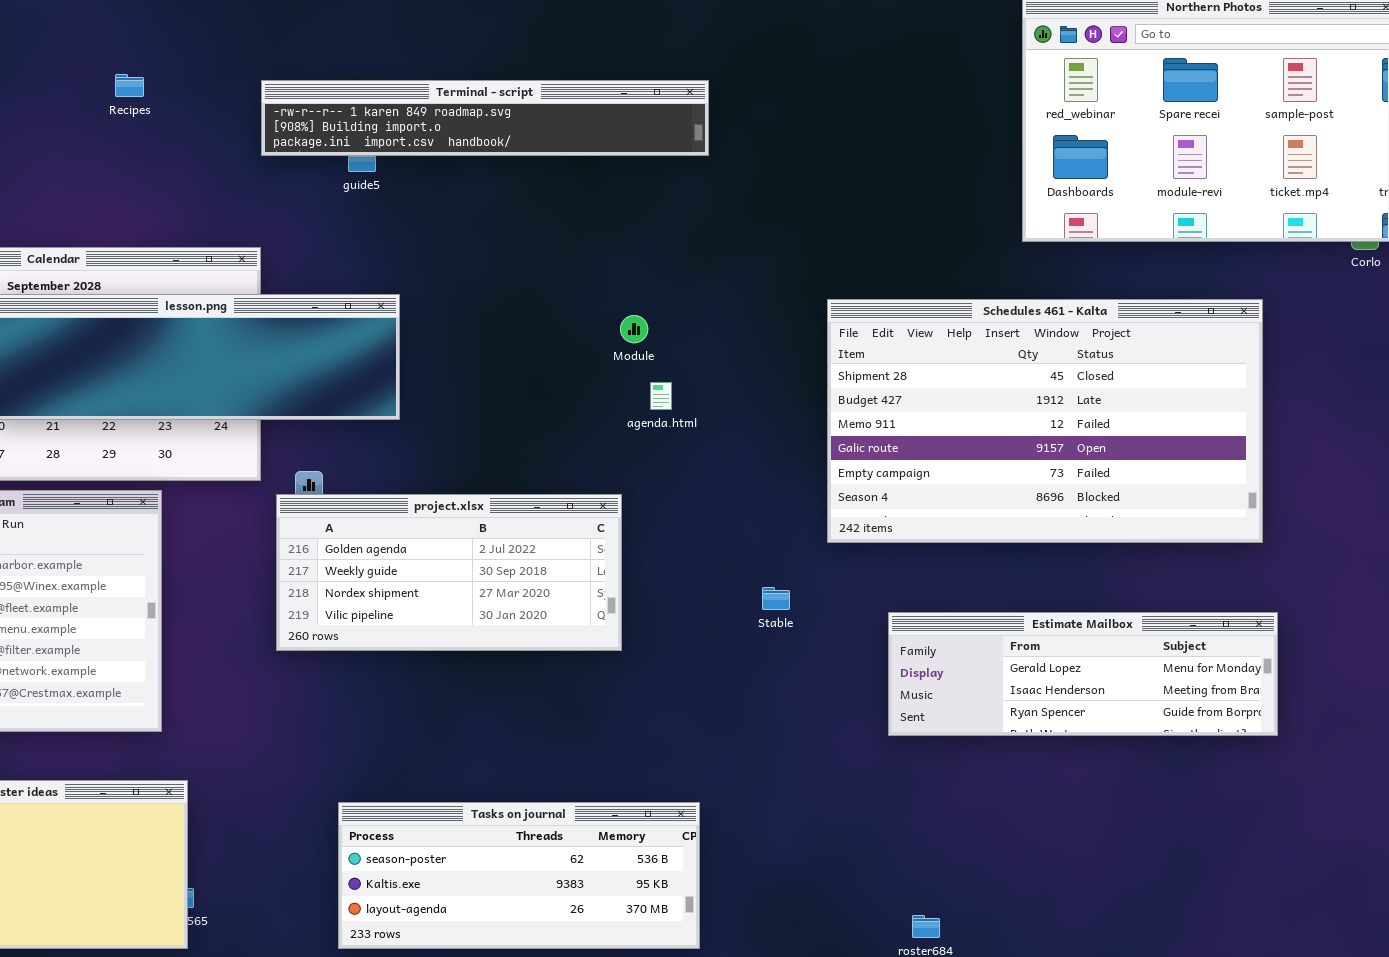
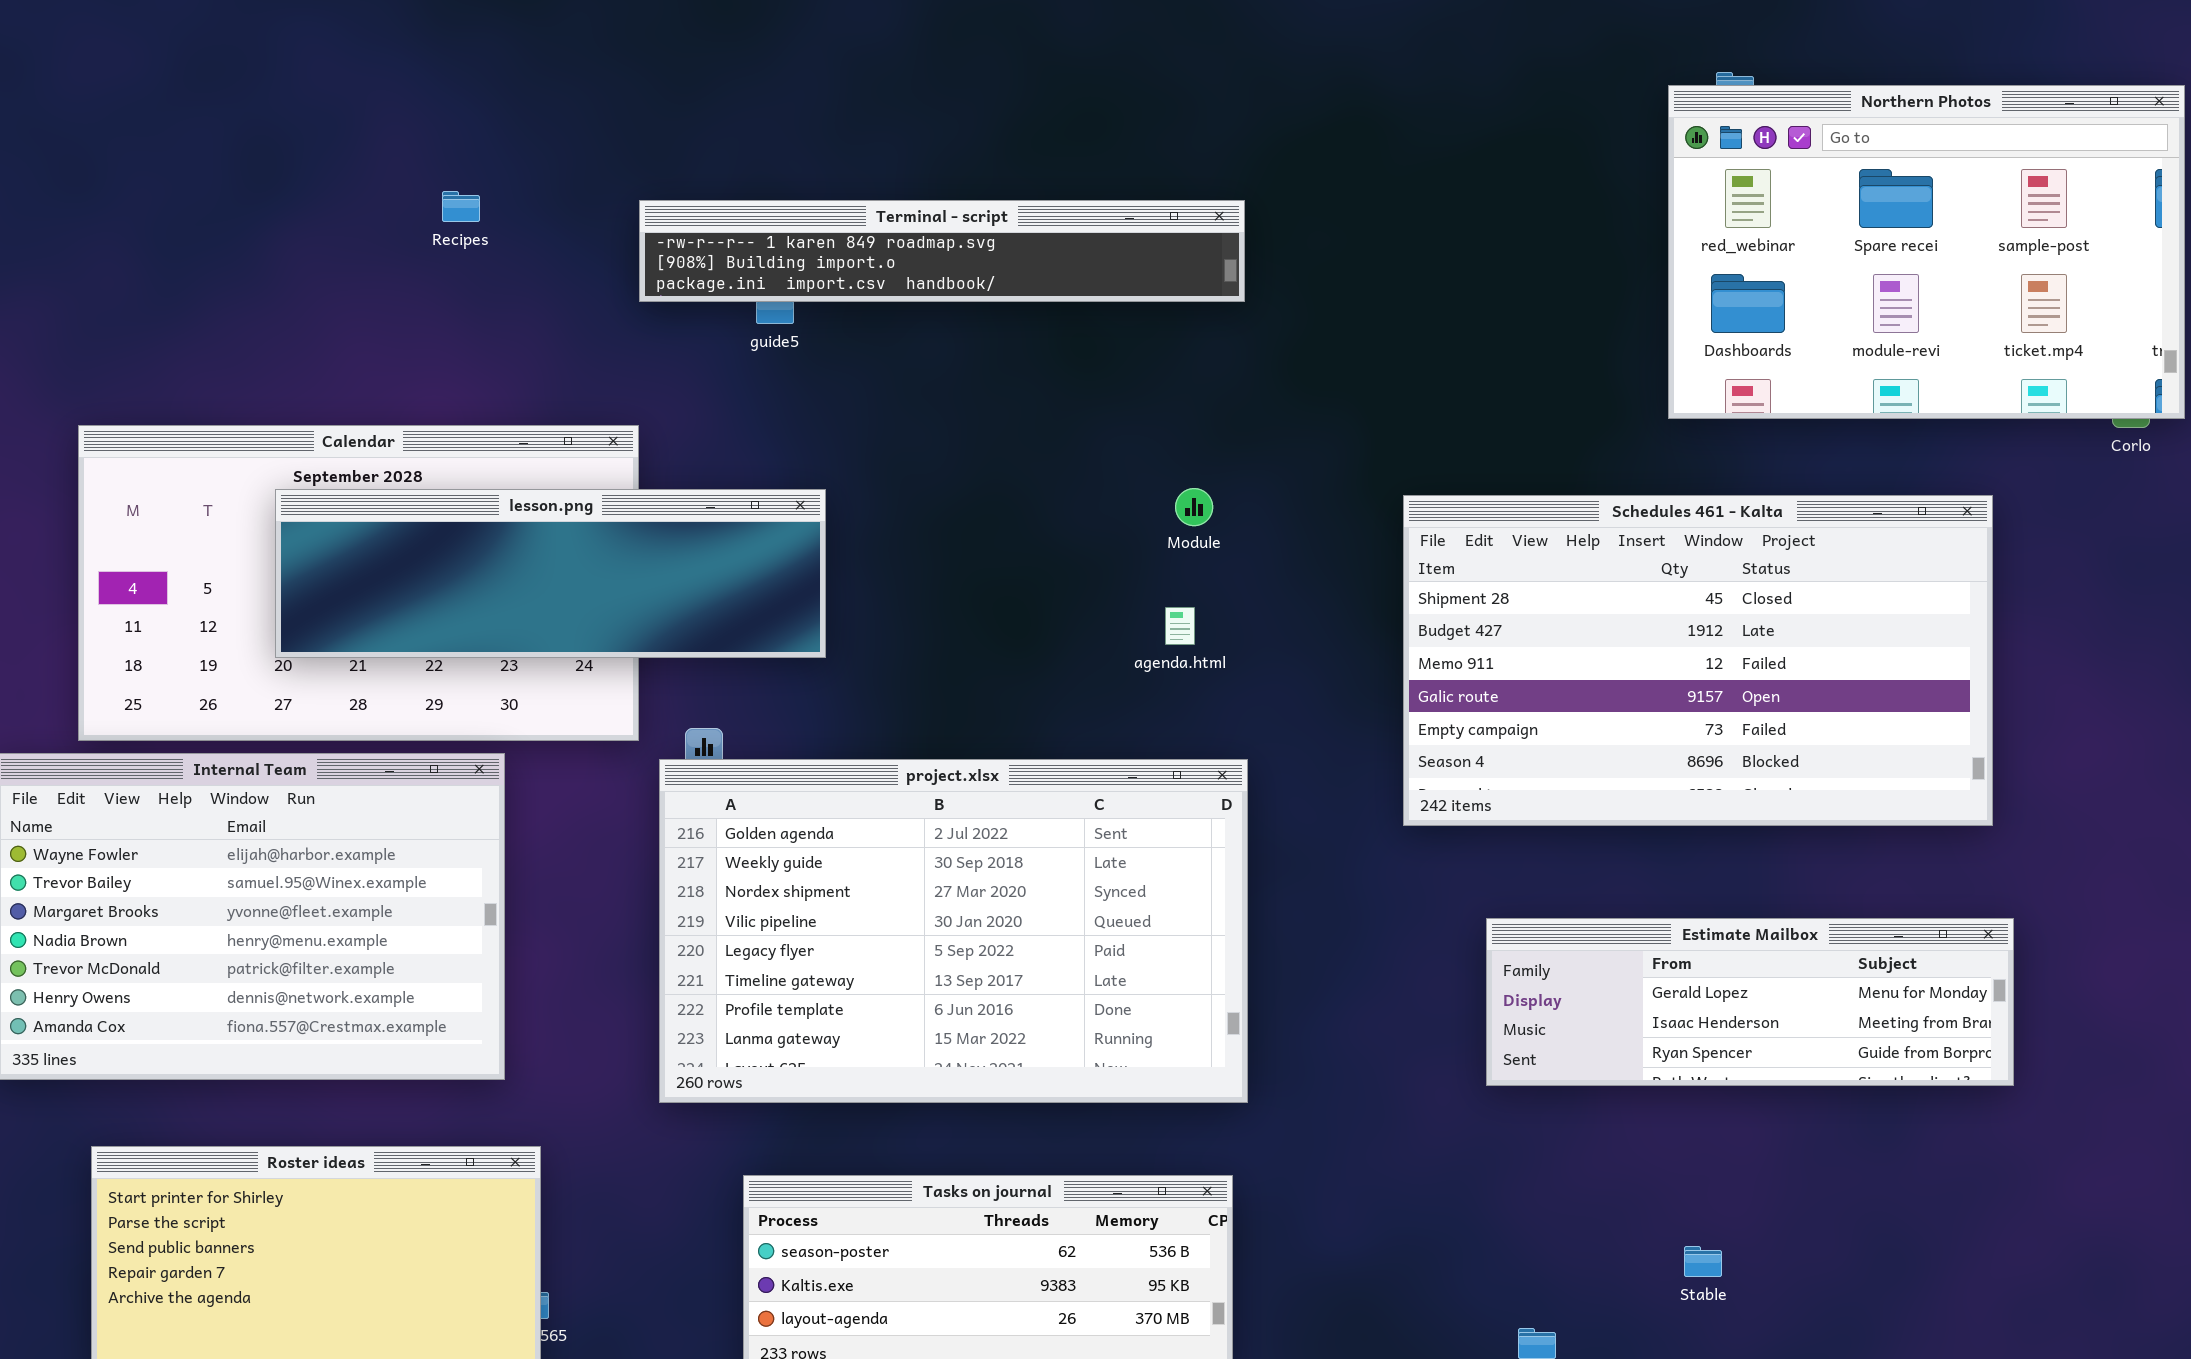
Module: [620,315,648,343] -> [1175,488,1213,526], moved
project.xlsx: [276,494,622,651] -> [659,759,1248,1103], resized
Stable: [762,587,790,610] -> [1684,1246,1722,1277], moved

